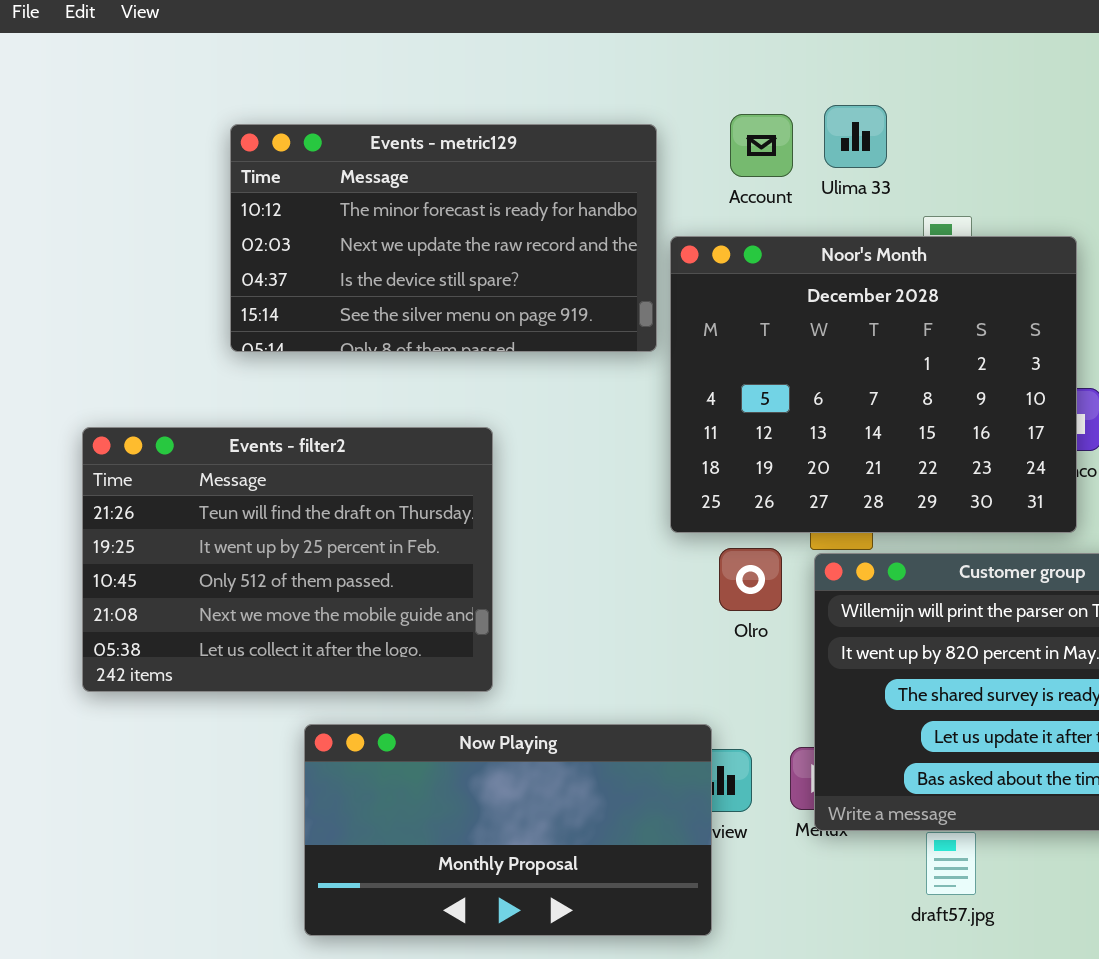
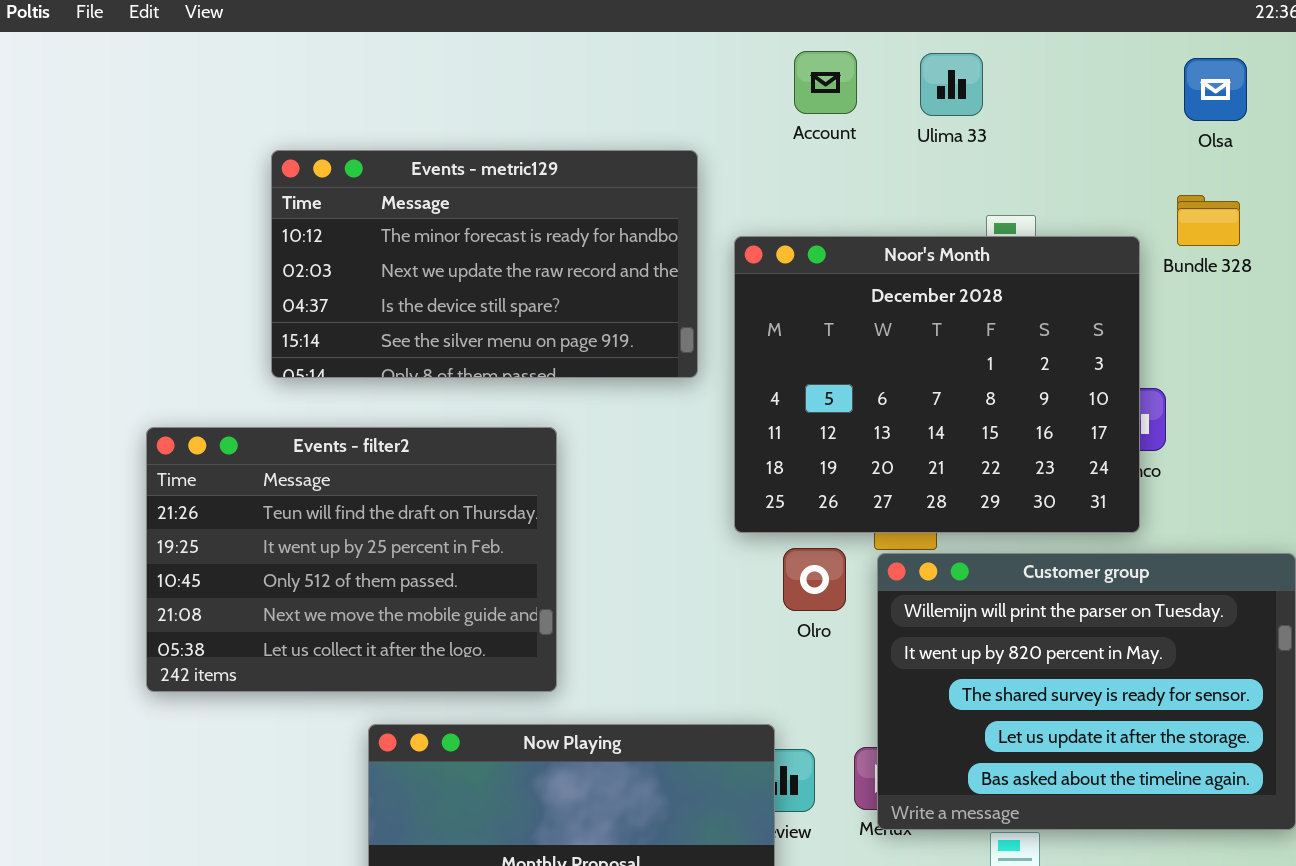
Ulima 33: [824,105,887,168] -> [920,53,983,116], moved
Account: [730,114,793,177] -> [794,51,857,114], moved
Events - metric129: [230,124,657,352] -> [271,150,698,378], moved

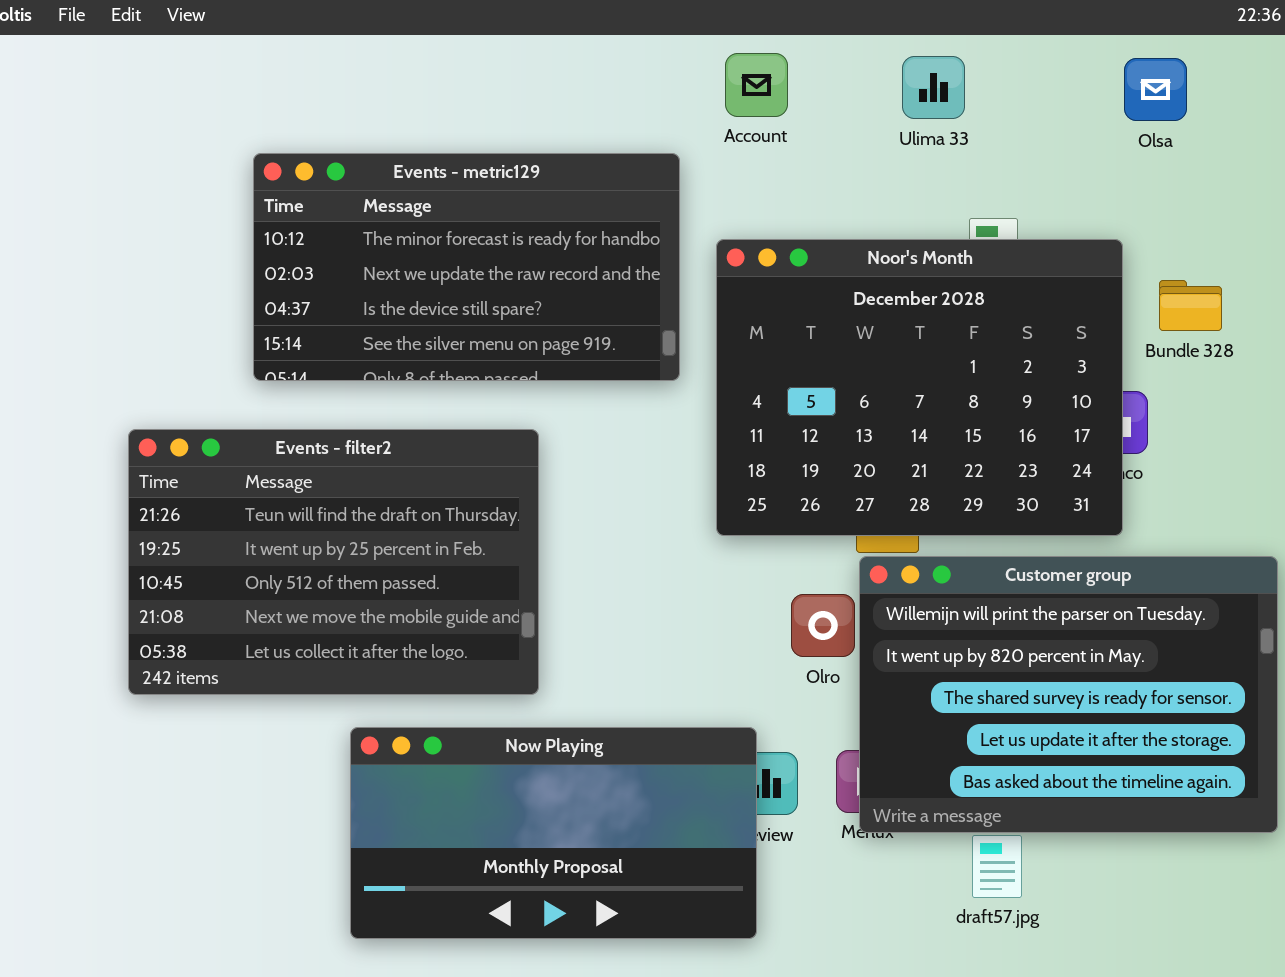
Account: [794,51,857,114] -> [725,53,788,117], moved
Olsa: [1184,58,1247,121] -> [1124,58,1187,121], moved
Bundle 328: [1177,195,1240,246] -> [1159,280,1222,331], moved
Olro: [783,548,846,611] -> [791,594,855,657], moved

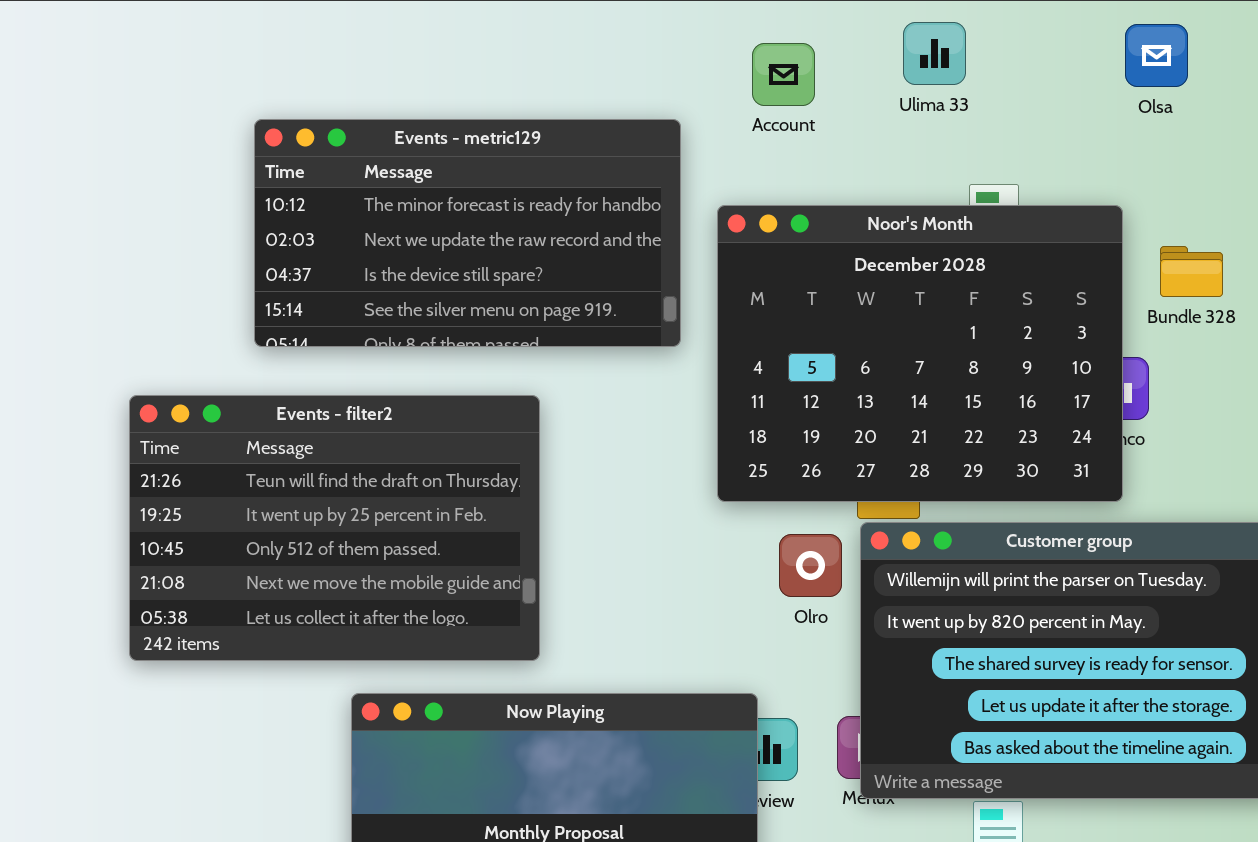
Account: [725,53,788,117] -> [752,43,815,106], moved
Olro: [791,594,855,657] -> [779,534,842,597], moved

